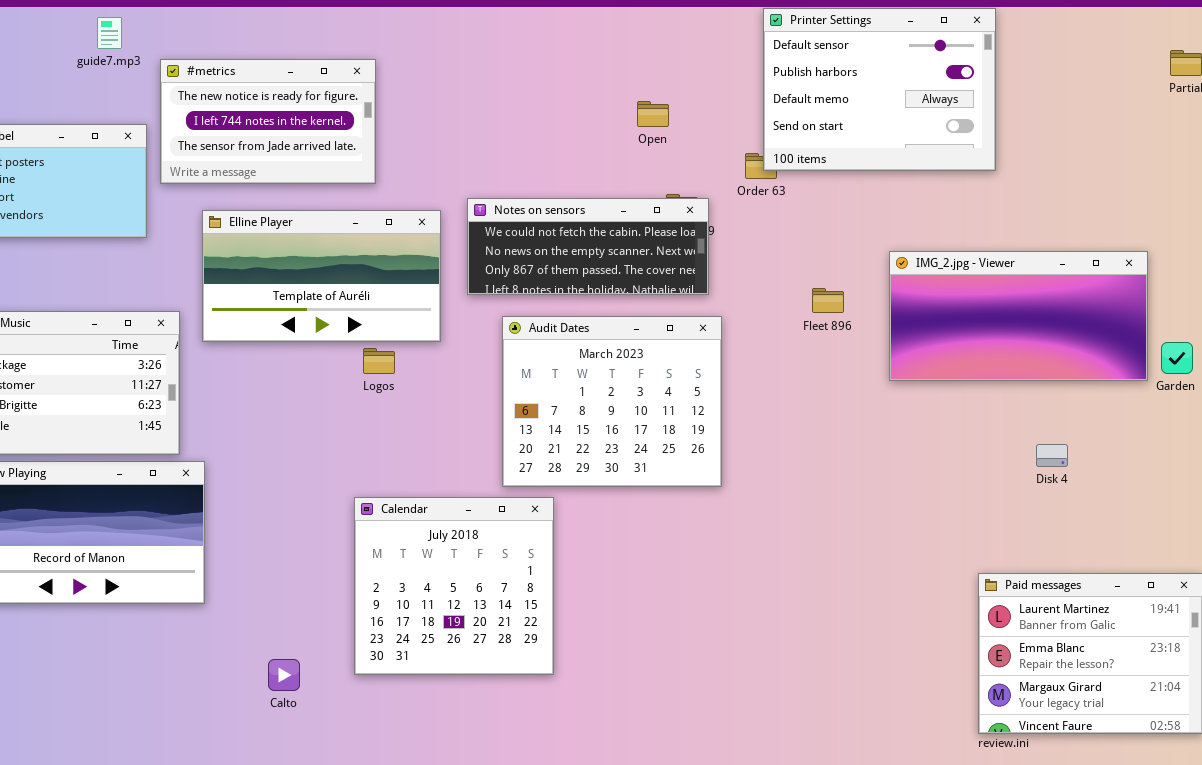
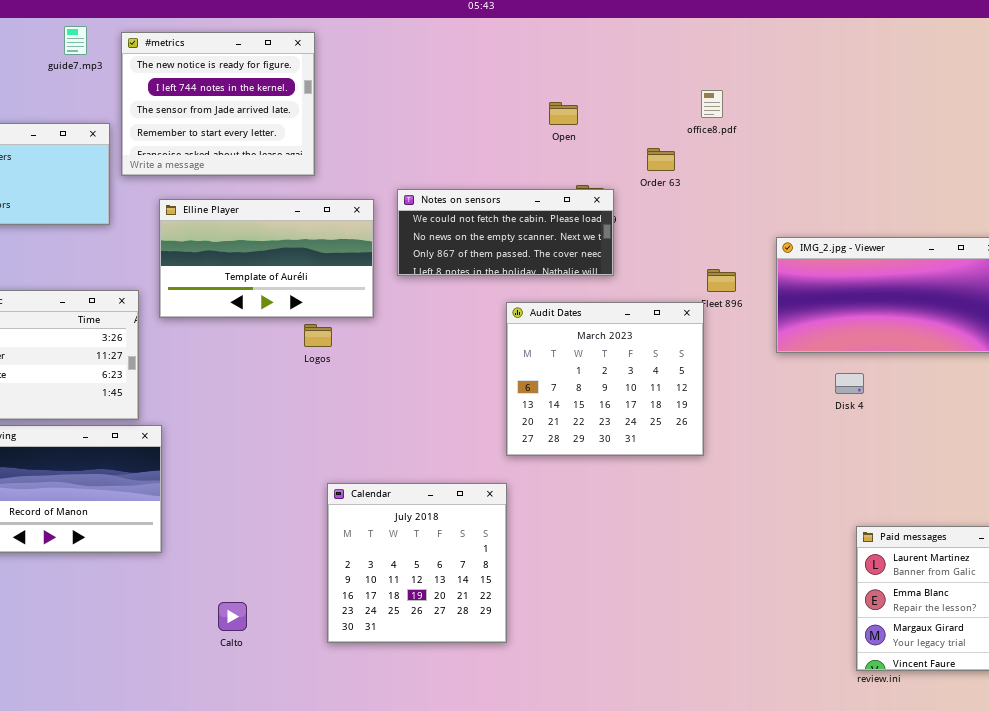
Printer Settings: [763,8,996,171] -> none, closed
#metrics: [160,59,376,184] -> [121,32,315,176], resized
Audit Dates: [502,316,722,487] -> [506,302,704,456], moved
Disk 4: [1036,444,1068,467] -> [835,373,864,394], moved
Calendar: [354,497,554,675] -> [327,483,507,643], moved

